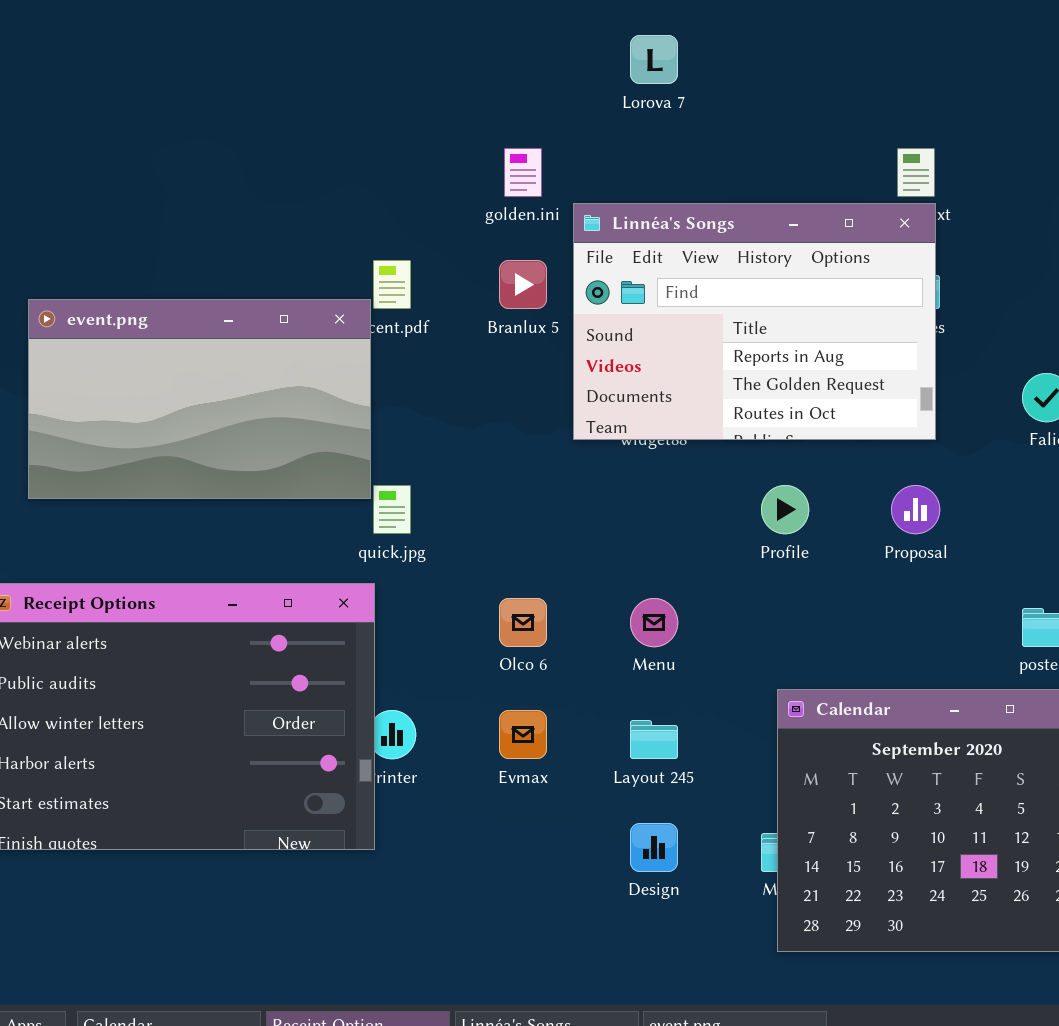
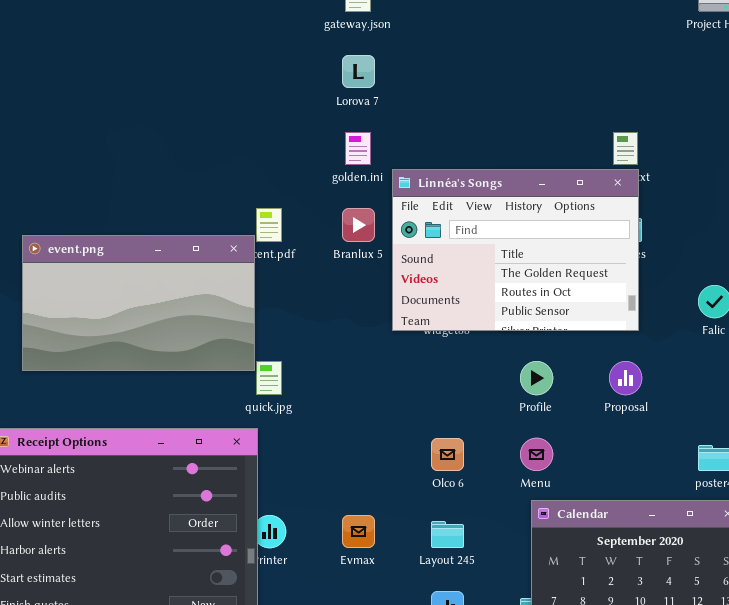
Lorova 7: [630,35,678,84] -> [342,55,375,88], moved
Linnéa's Songs: [573,203,936,440] -> [392,169,639,331], scrolled down 1 row
Olco 6: [499,598,547,647] -> [431,438,464,471], moved
Menu: [630,598,678,647] -> [520,438,553,471], moved

